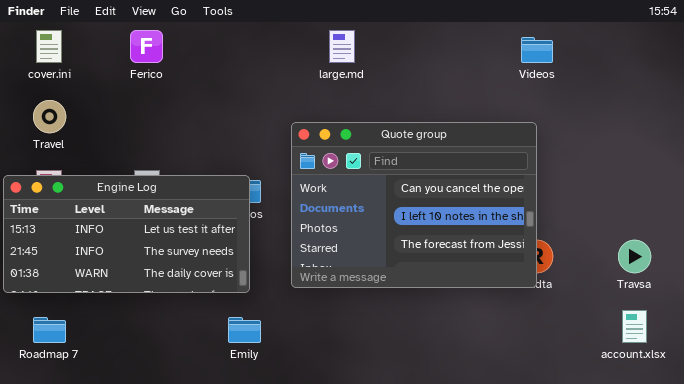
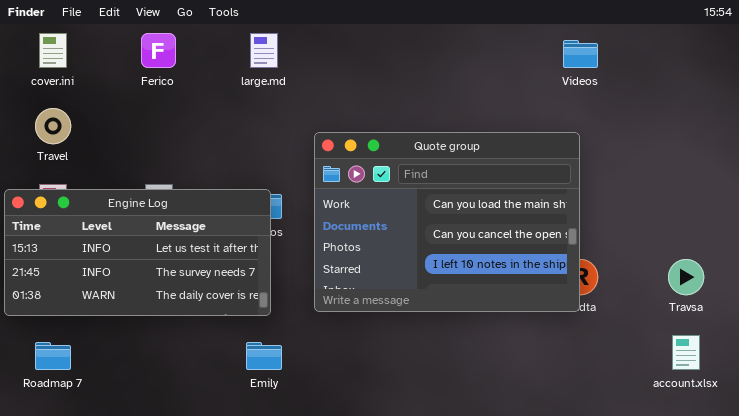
large.md: [329,30,355,63] -> [250,33,278,68], moved
Quote group: [291,122,537,288] -> [314,132,580,312], scrolled up 1 row

